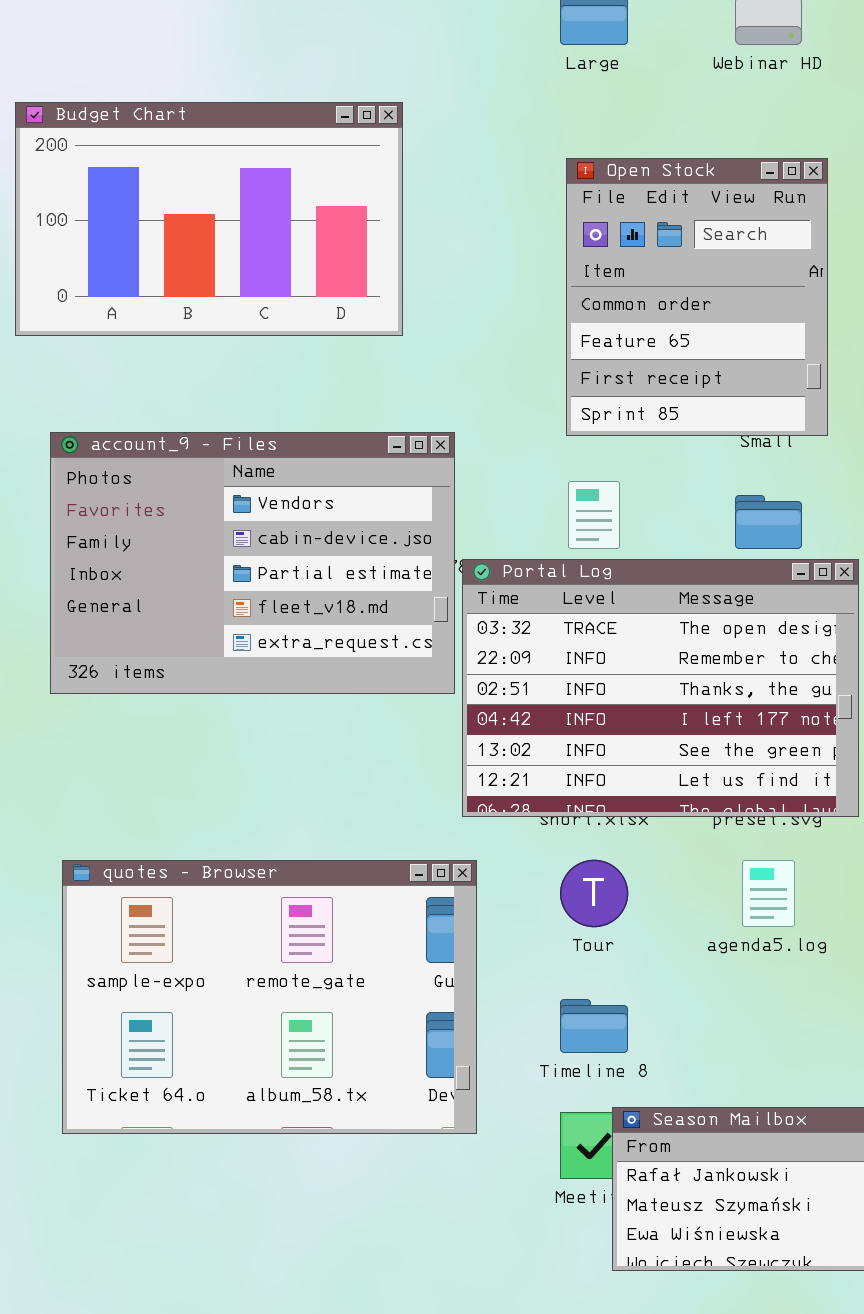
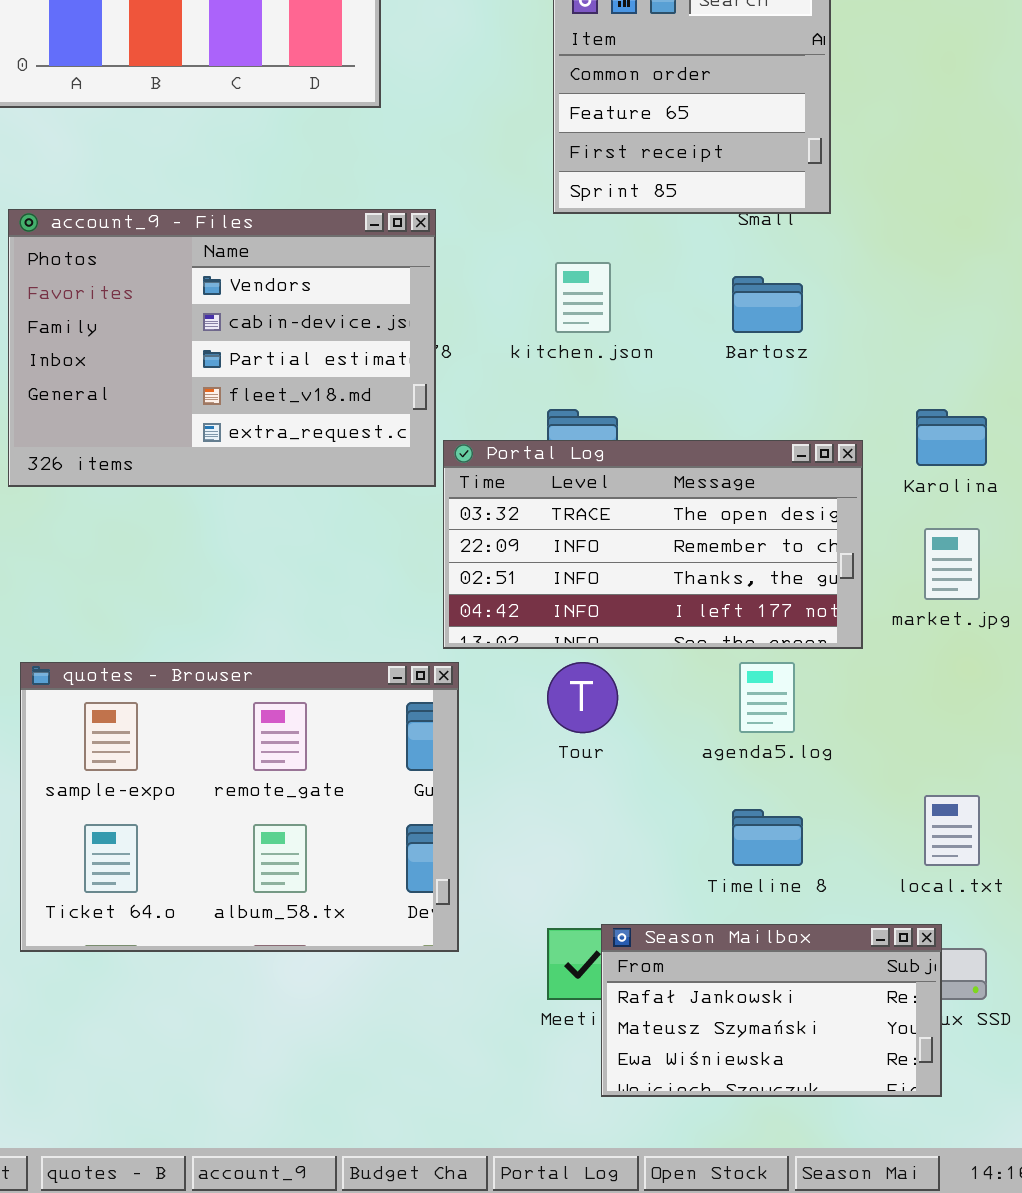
Portal Log: [462,559,859,817] -> [443,440,863,649], moved, resized
Timeline 8: [560,999,628,1053] -> [732,809,803,866], moved

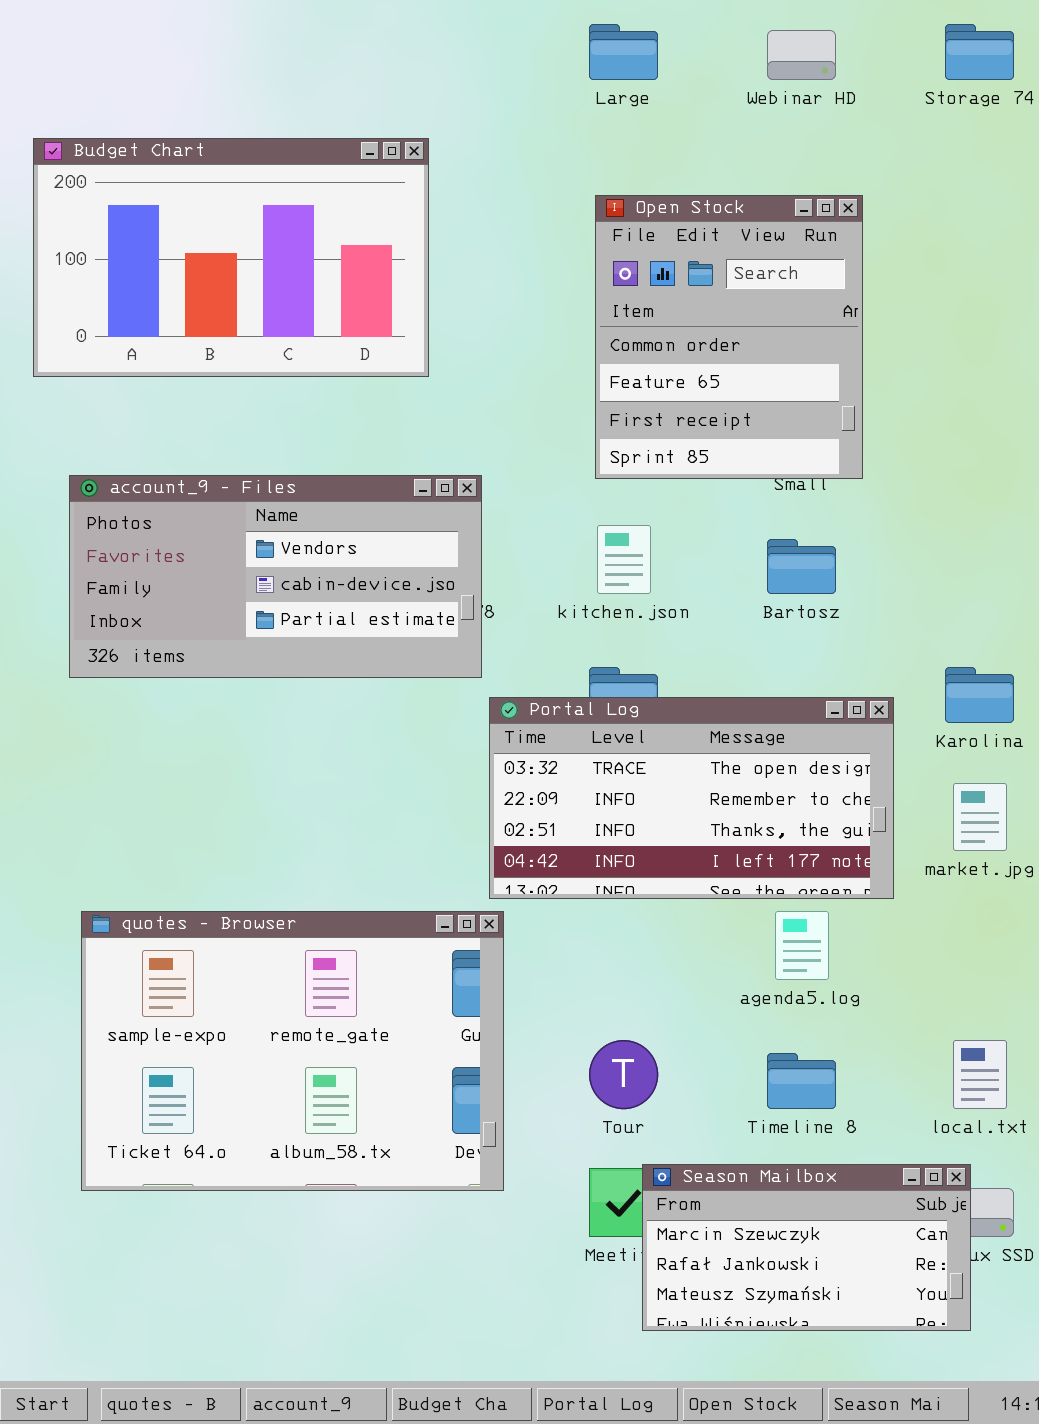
account_9 - Files: [8,209,436,487] -> [69,475,482,678], resized
Tour: [547,662,618,733] -> [589,1040,658,1109], moved
Season Mailbox: [601,924,942,1097] -> [642,1164,971,1331], scrolled up 1 row

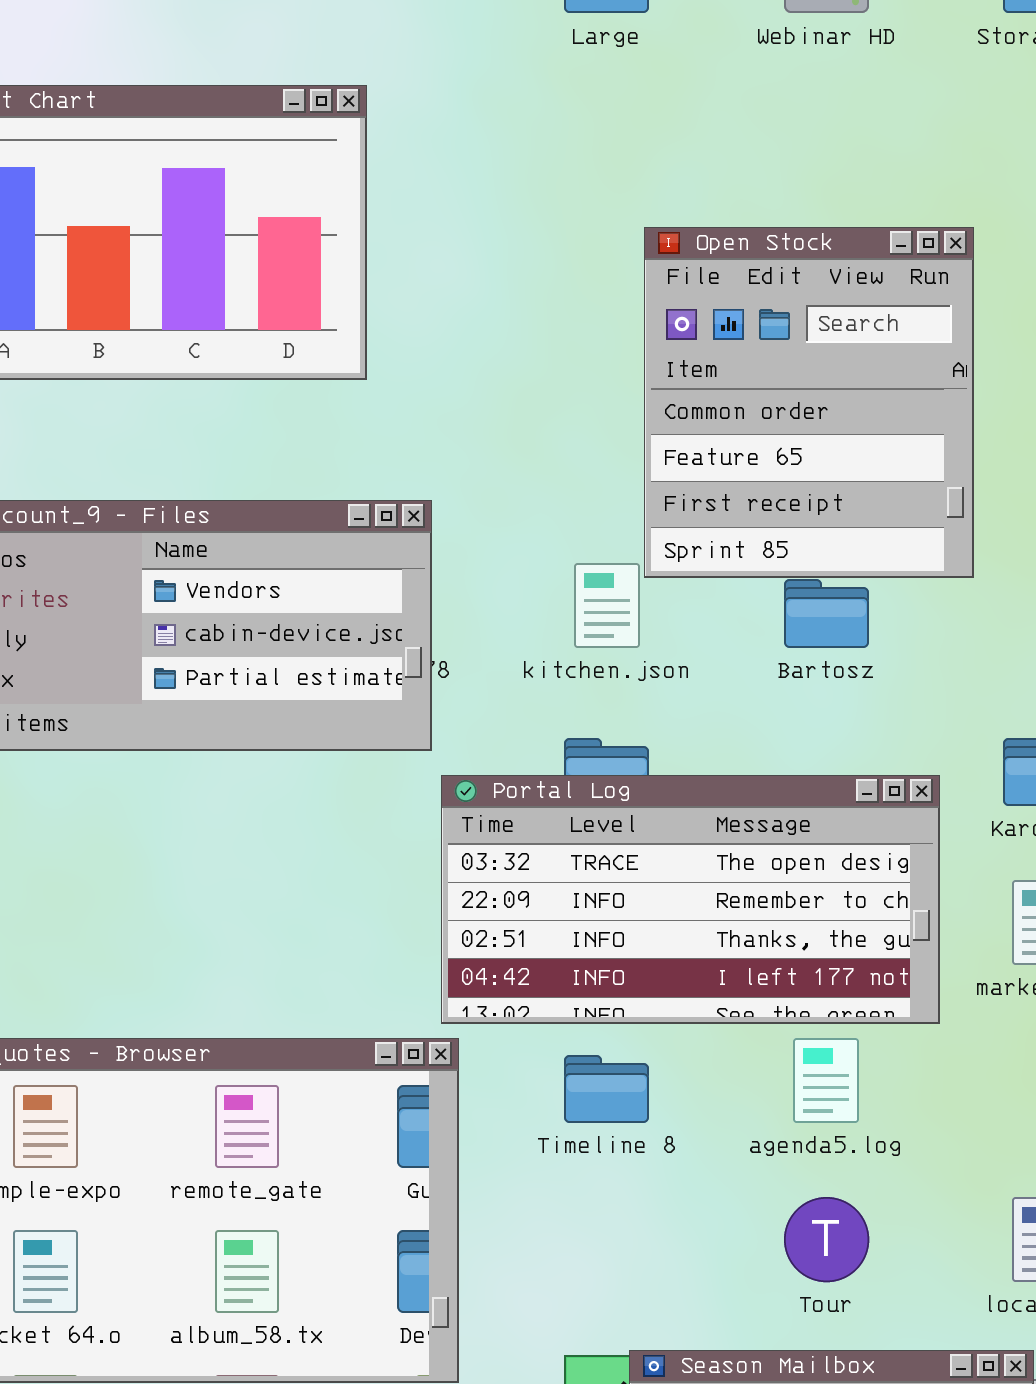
Open Stock: [595,195,863,479] -> [644,227,974,578], moved
Tour: [589,1040,658,1109] -> [784,1197,869,1282], moved
Timeline 8: [767,1053,836,1109] -> [564,1055,649,1123], moved

